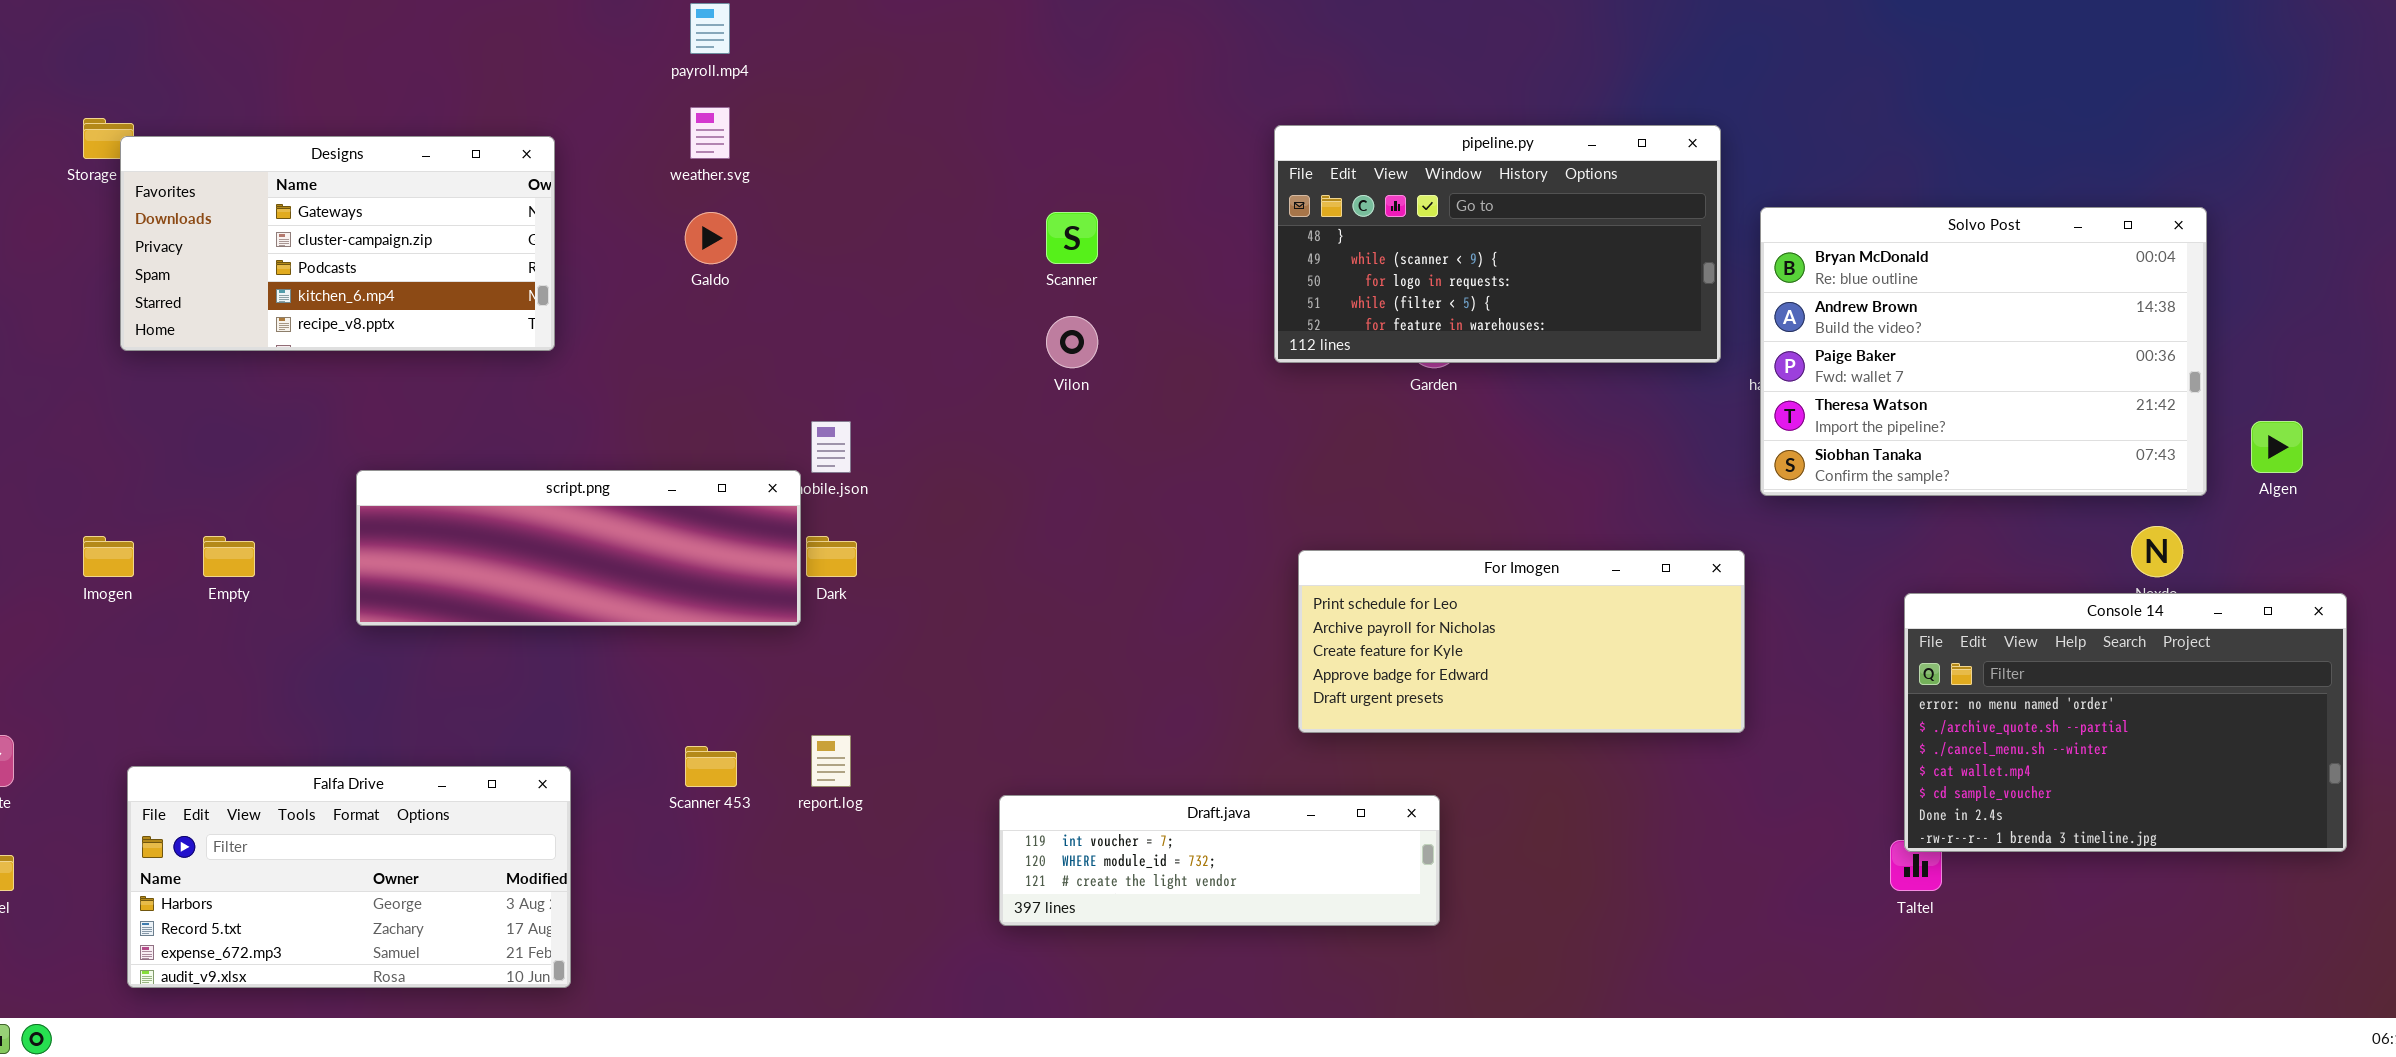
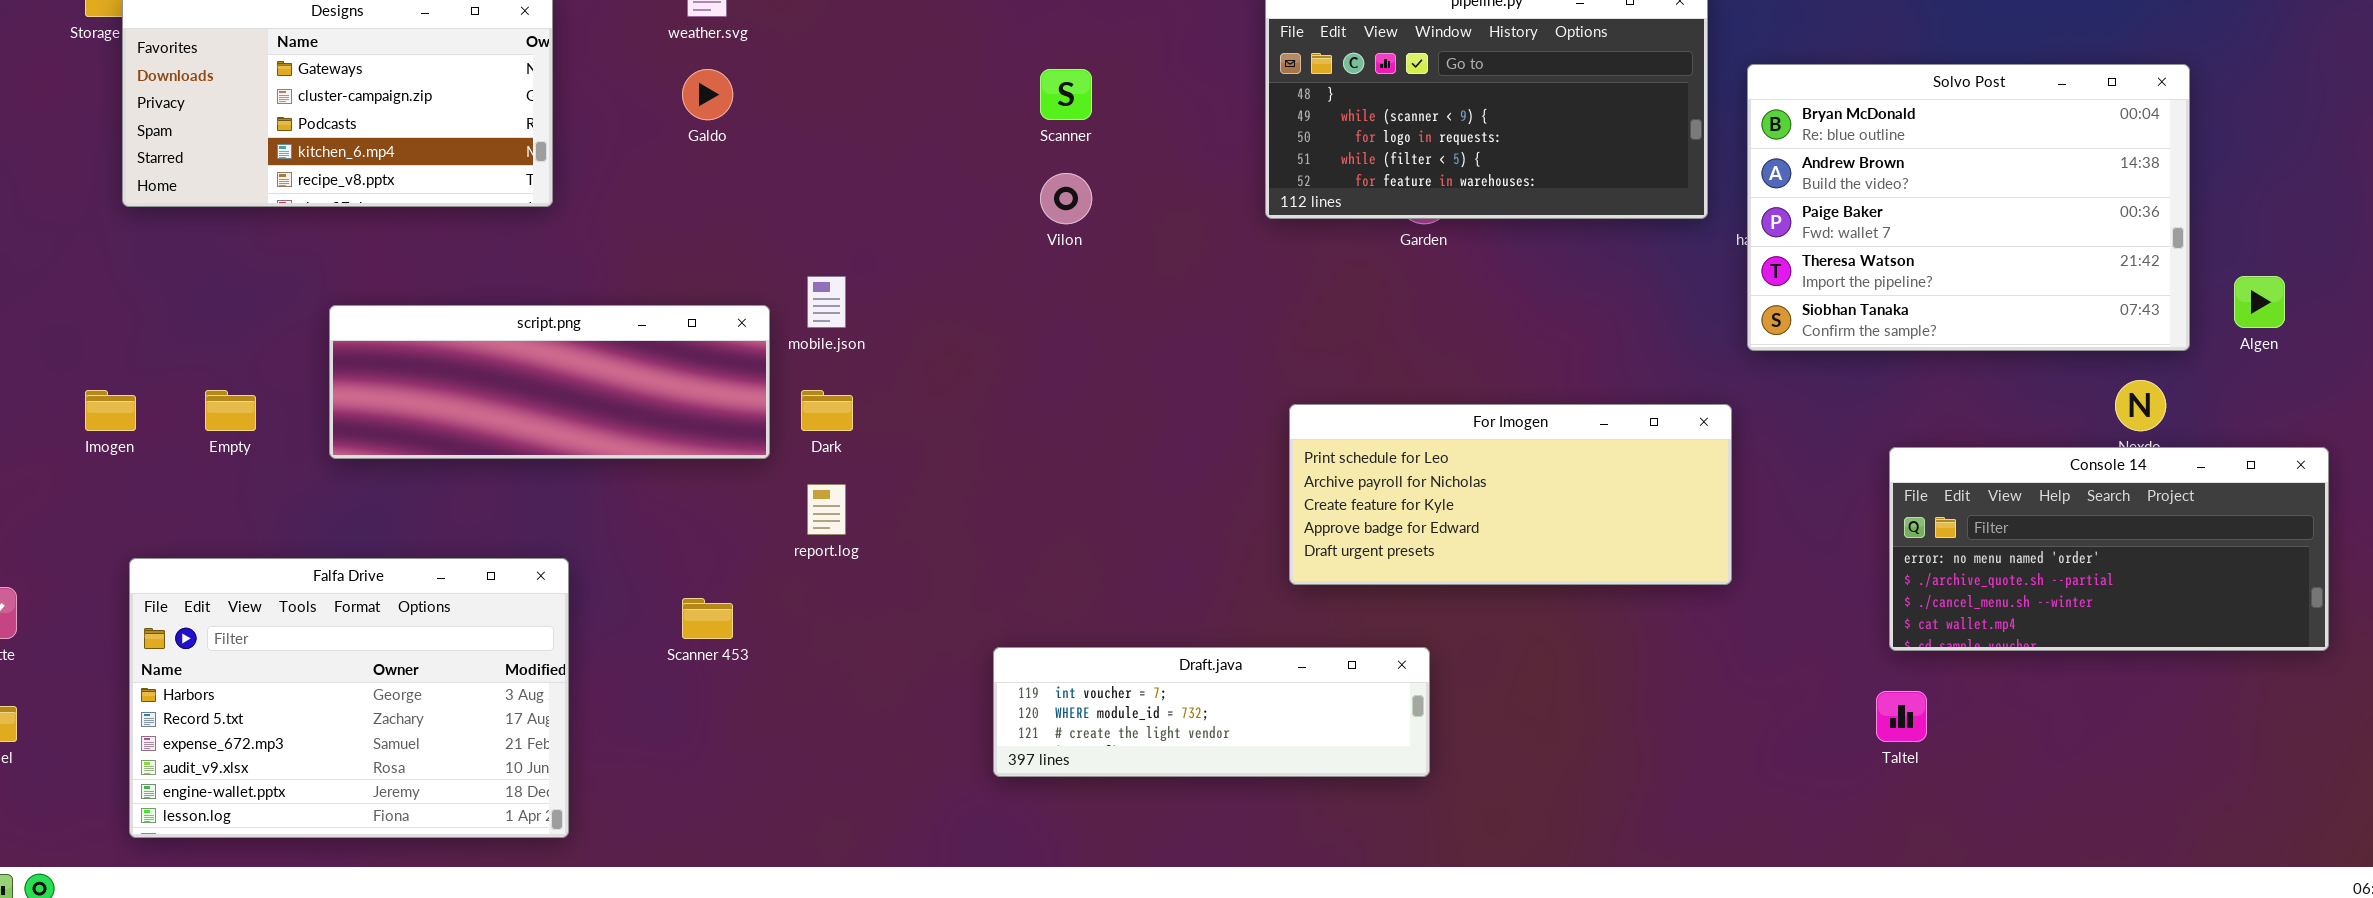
script.png: [356,470,801,626] -> [329,305,770,459], moved
Console 14: [1904,593,2347,852] -> [1889,447,2329,651], resized
report.log: [811,735,851,787] -> [807,484,846,535], moved
Falfa Drive: [127,766,571,988] -> [129,558,569,838], resized

